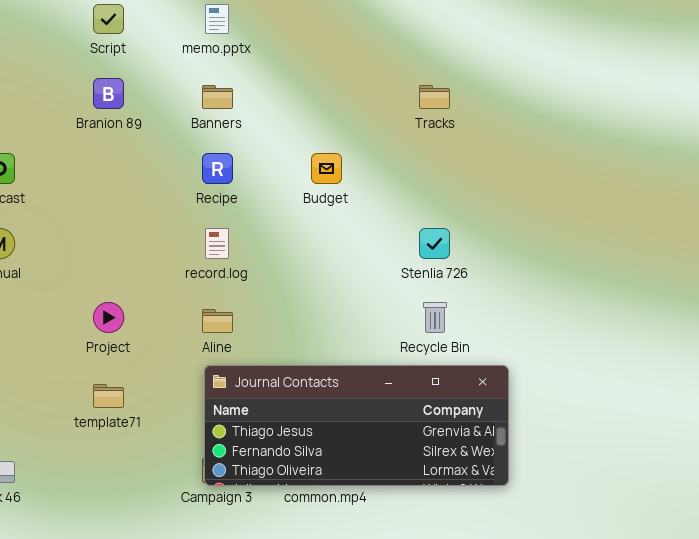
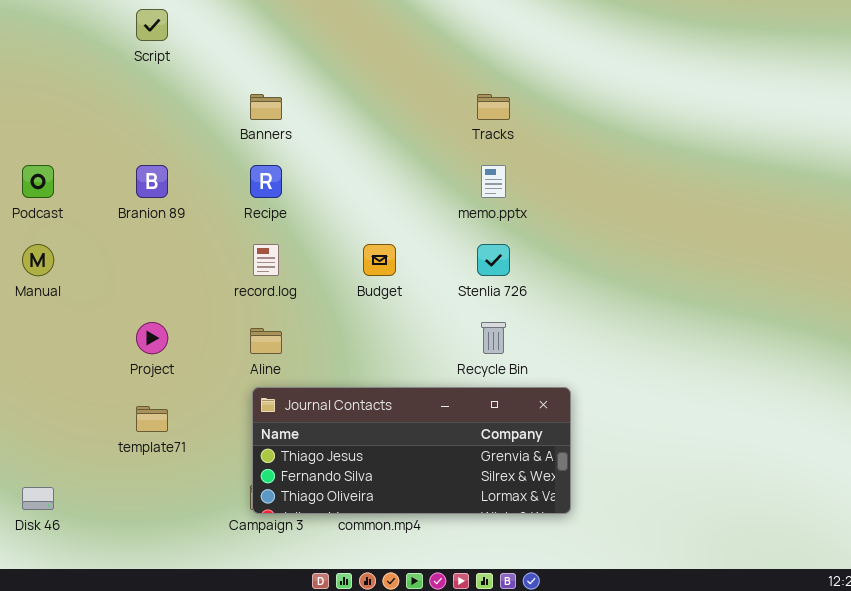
memo.pptx: [205,4,229,34] -> [481,165,506,198], moved
Branion 89: [93,78,124,109] -> [136,165,168,198], moved
Budget: [311,153,342,184] -> [363,244,396,276], moved

